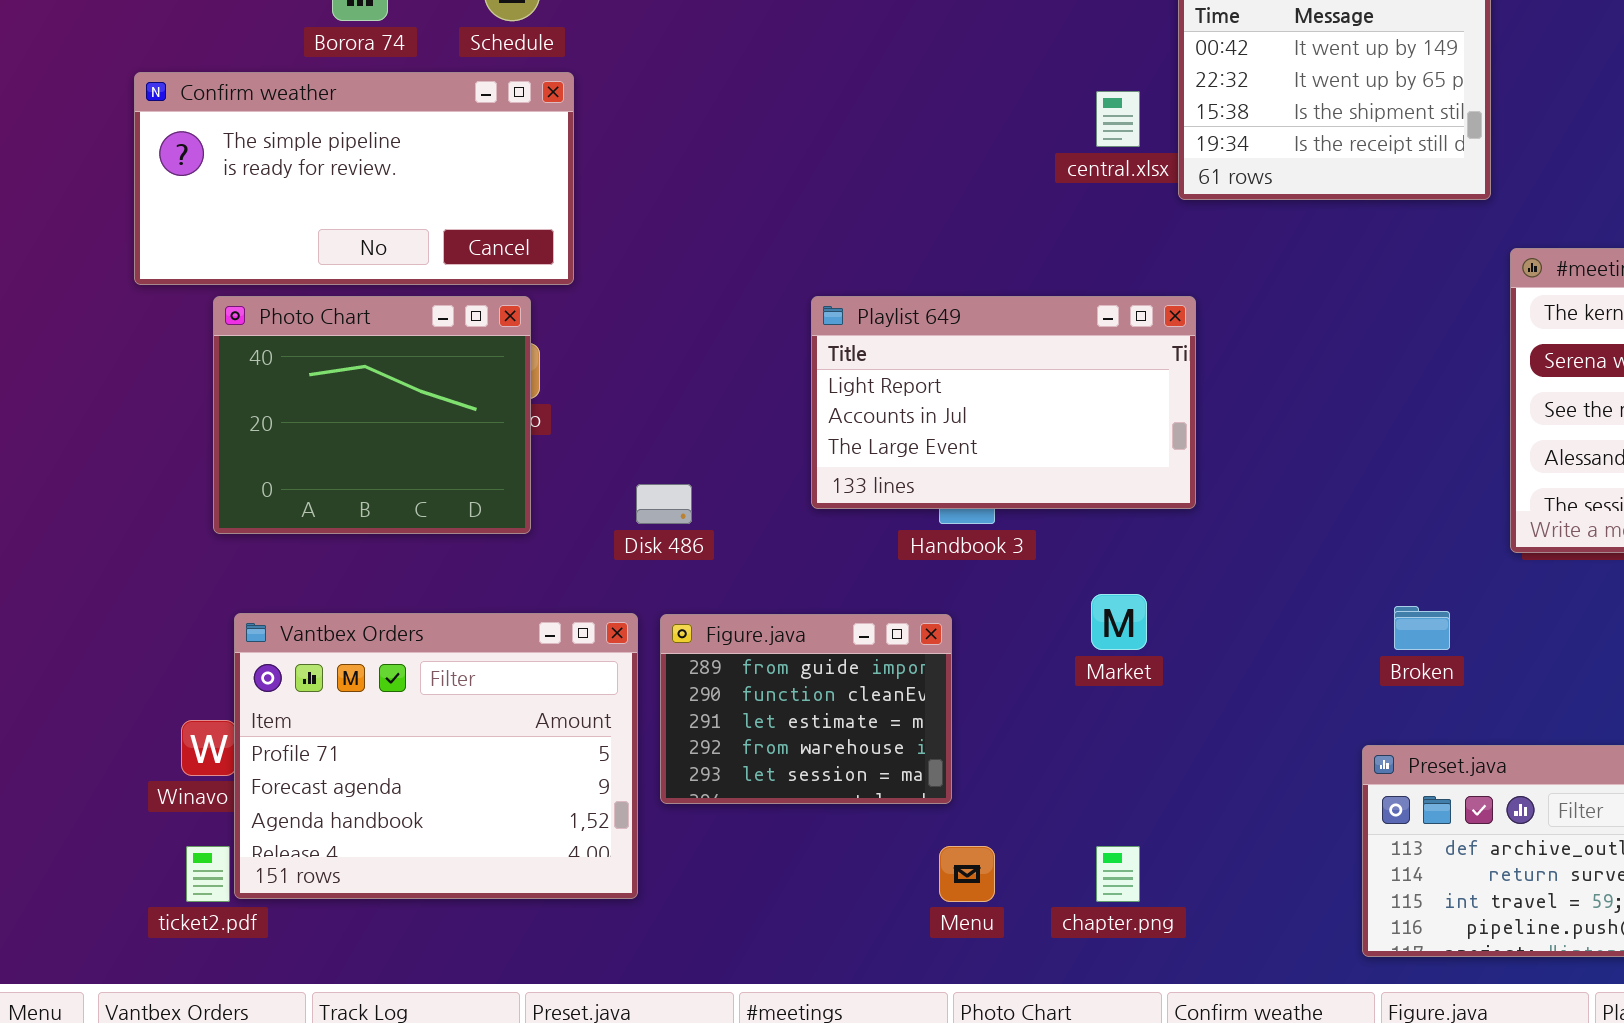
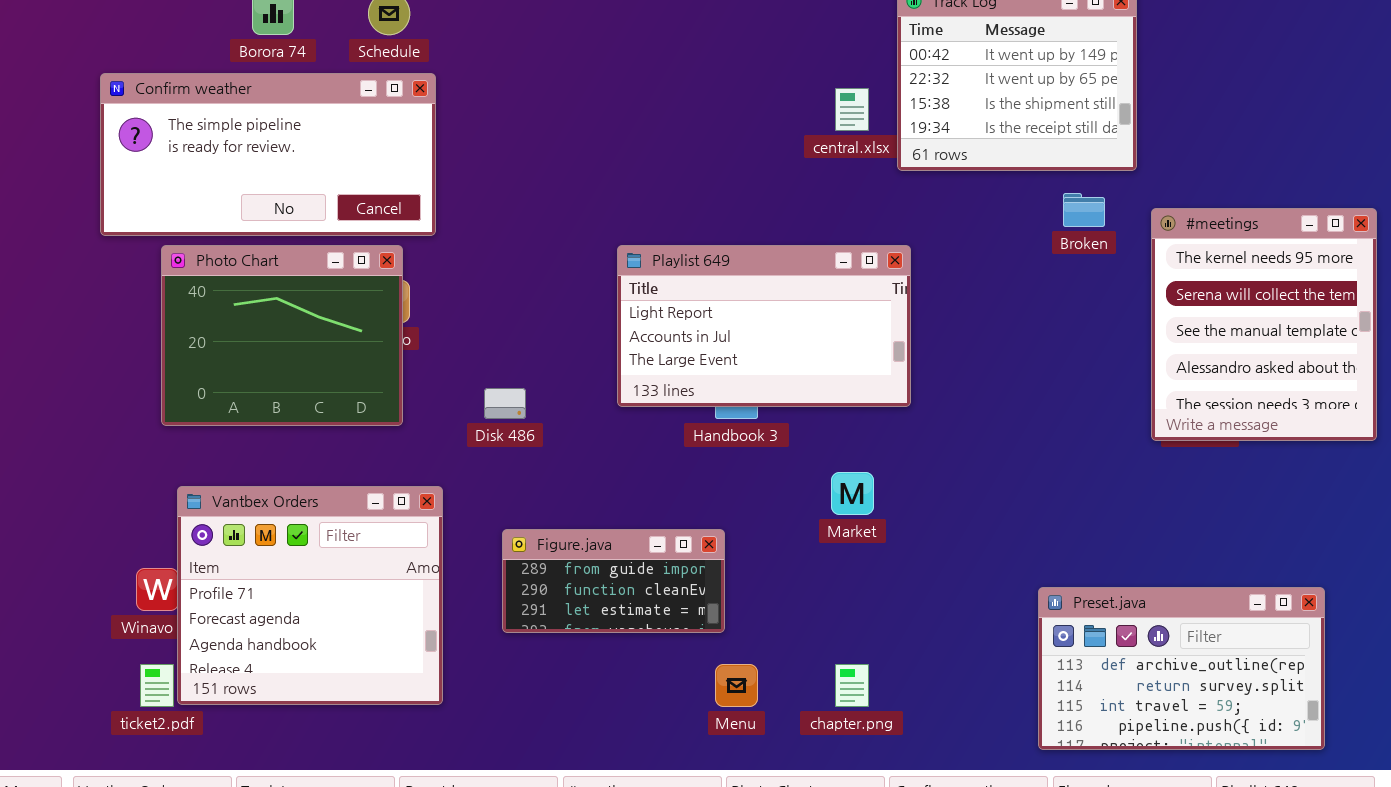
Broken: [1394,606,1450,650] -> [1063,193,1105,227], moved
Vantbex Orders: [234,613,638,899] -> [177,486,443,705], resized
Figure.java: [660,614,952,804] -> [502,529,725,633], resized

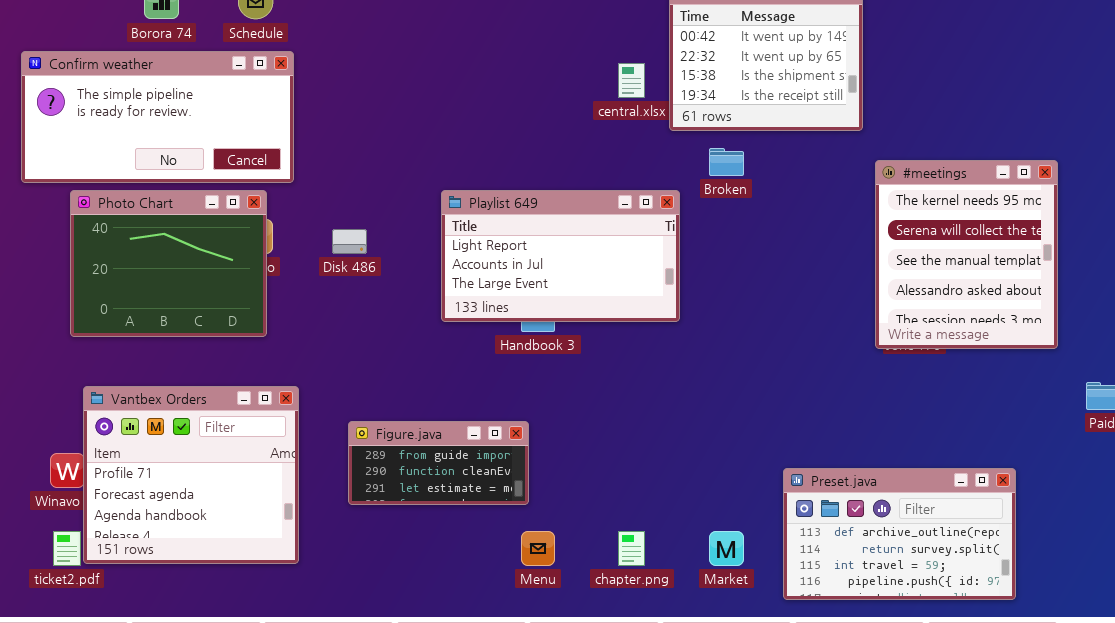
Broken: [1063,193,1105,227] -> [709,148,744,176], moved
Disk 486: [484,388,526,419] -> [332,229,367,254], moved
Market: [831,472,874,515] -> [709,531,744,566], moved

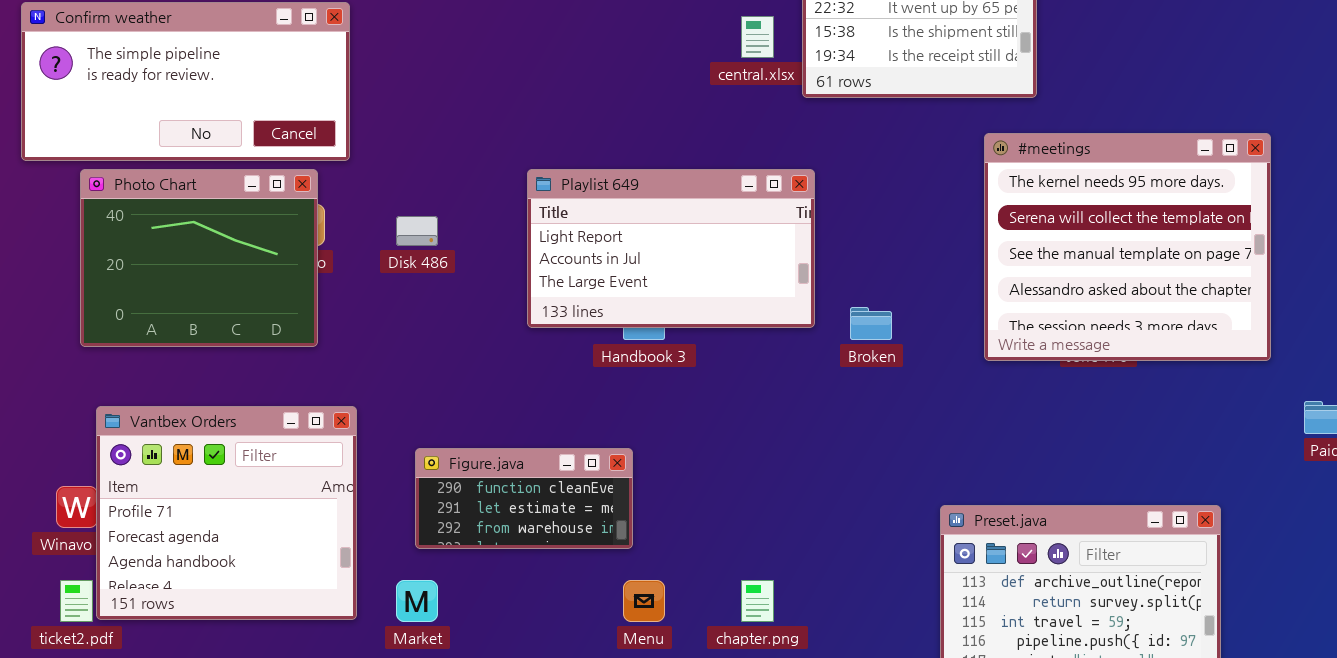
Broken: [709,148,744,176] -> [850,307,892,340], moved
#meetings: [875,160,1058,349] -> [984,133,1271,361], resized
Figure.java: [348,421,529,505] -> [415,448,633,549], scrolled down 1 row
Market: [709,531,744,566] -> [396,580,438,622], moved

